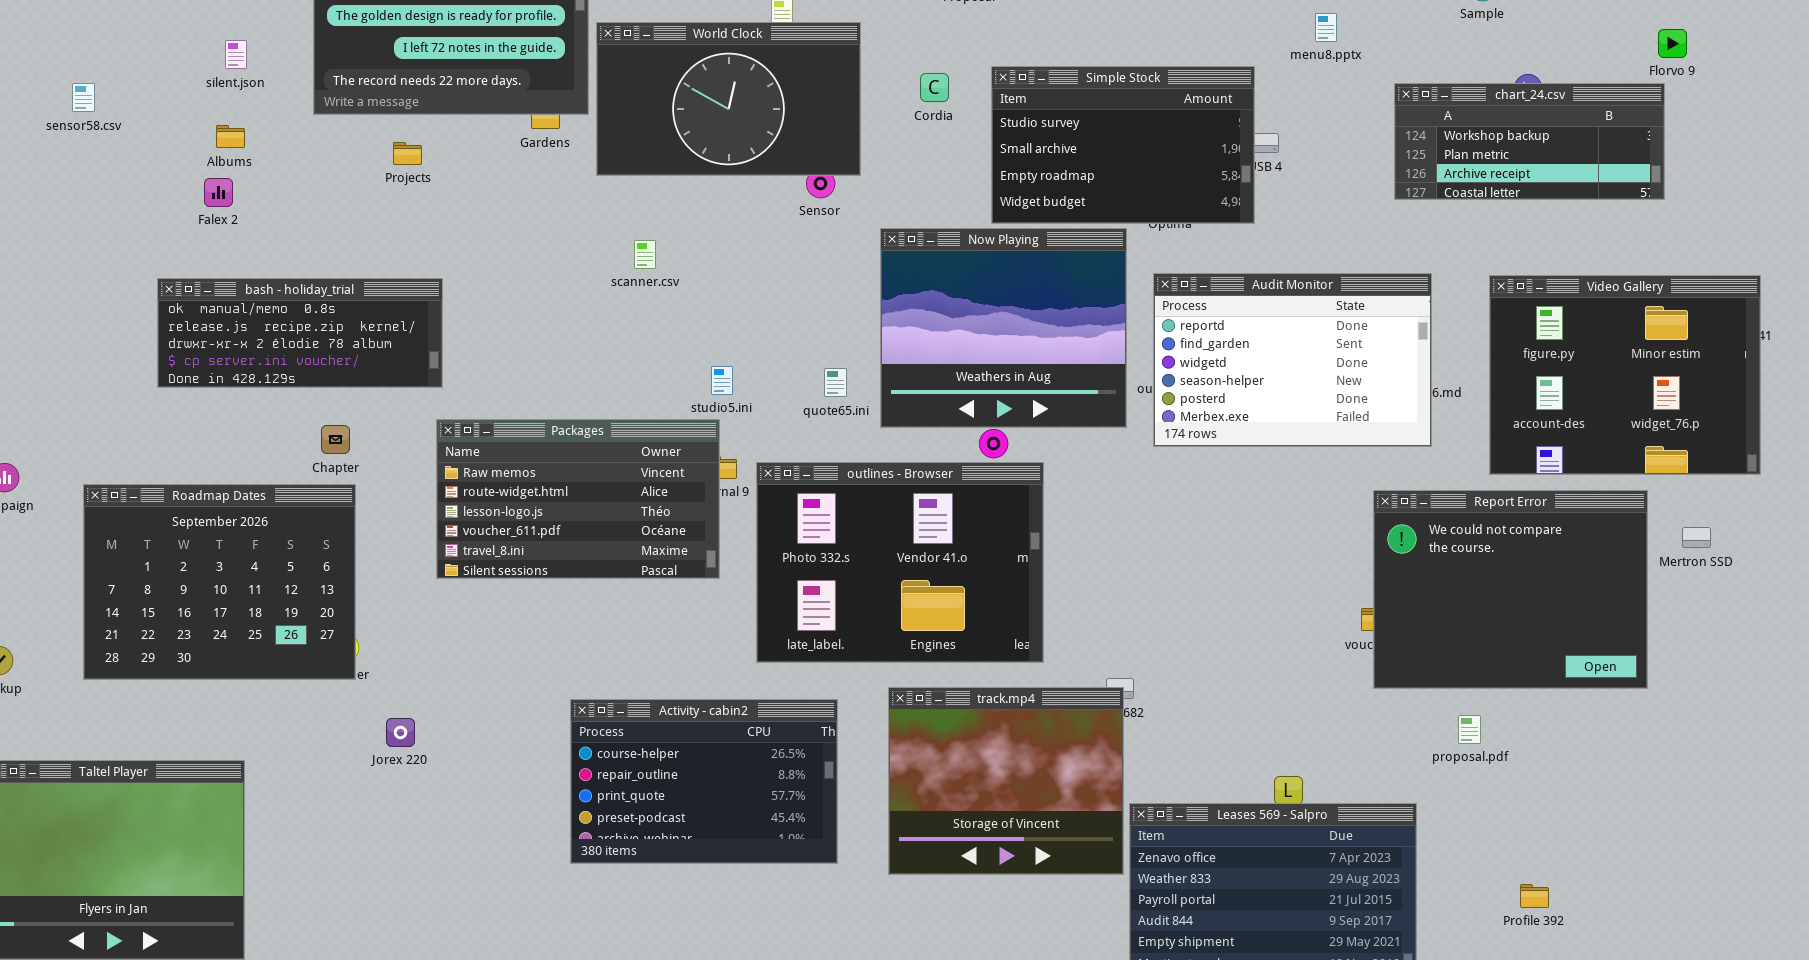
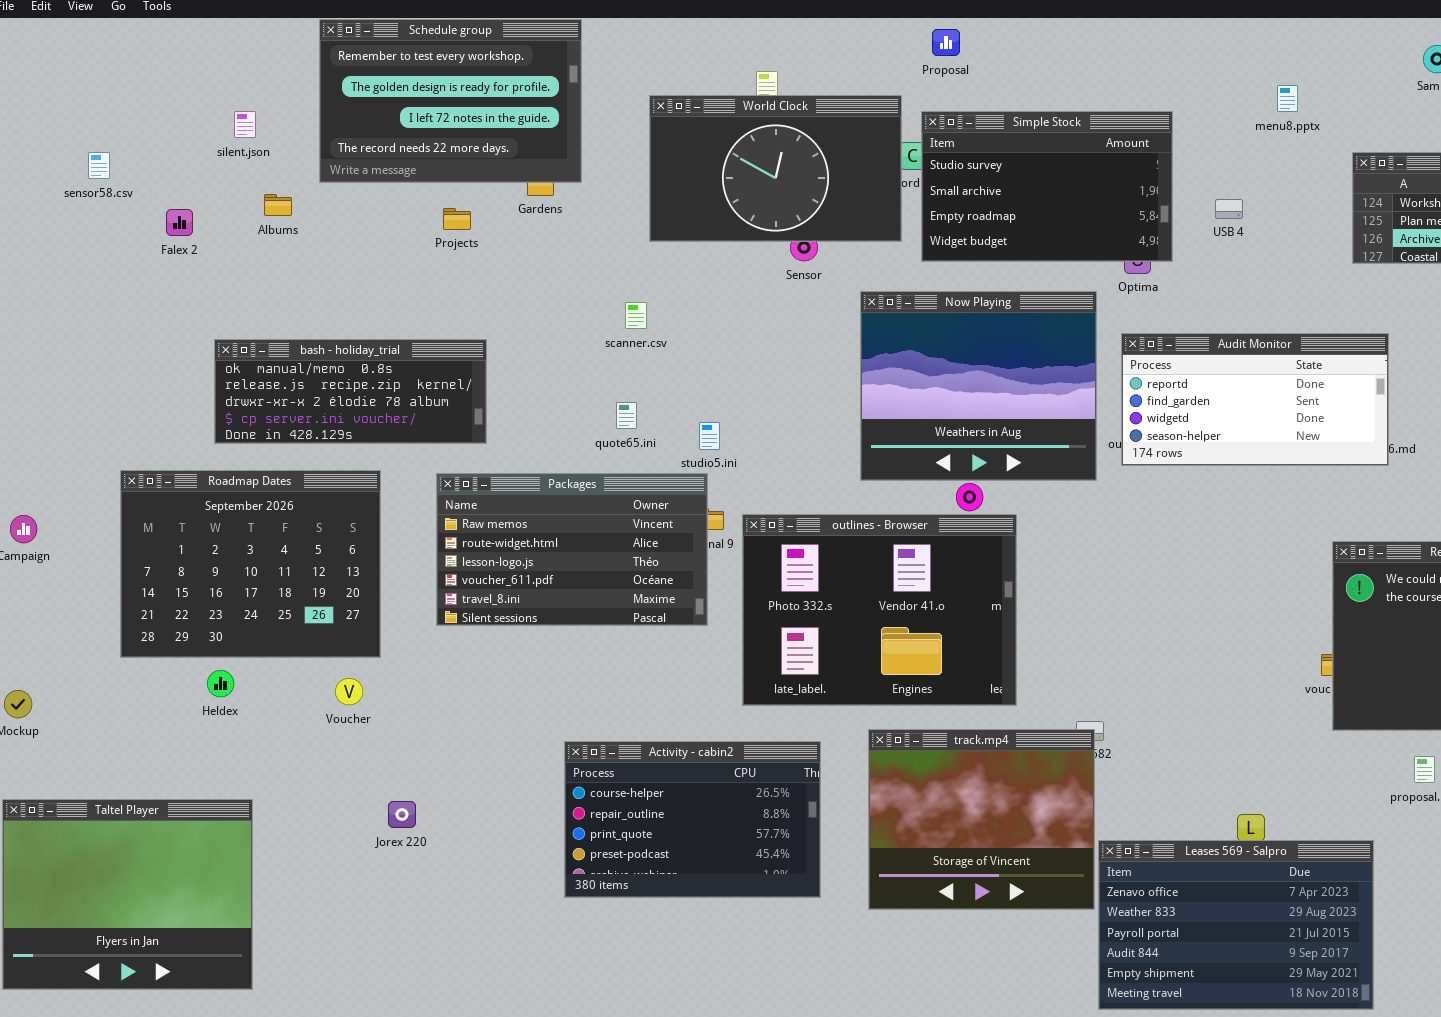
World Clock: [596,22,861,176] -> [649,95,902,242], moved
Simple Stock: [991,66,1255,224] -> [921,111,1173,262], moved
Albums: [216,125,245,148] -> [264,194,292,216], moved
Projects: [393,142,422,165] -> [443,208,471,230], moved
Falex 2: [204,178,233,207] -> [166,209,193,236], moved
Audit Monitor: [1153,273,1432,447] -> [1121,333,1389,466], resized
bash - holiday_trial: [157,278,443,388] -> [214,339,487,444], moved
quote65.ini: [824,368,847,397] -> [616,402,637,429], moved
Roadmap Dates: [83,484,356,680] -> [120,470,381,658], moved
Jorex 220: [386,718,415,747] -> [388,801,416,828], moved

